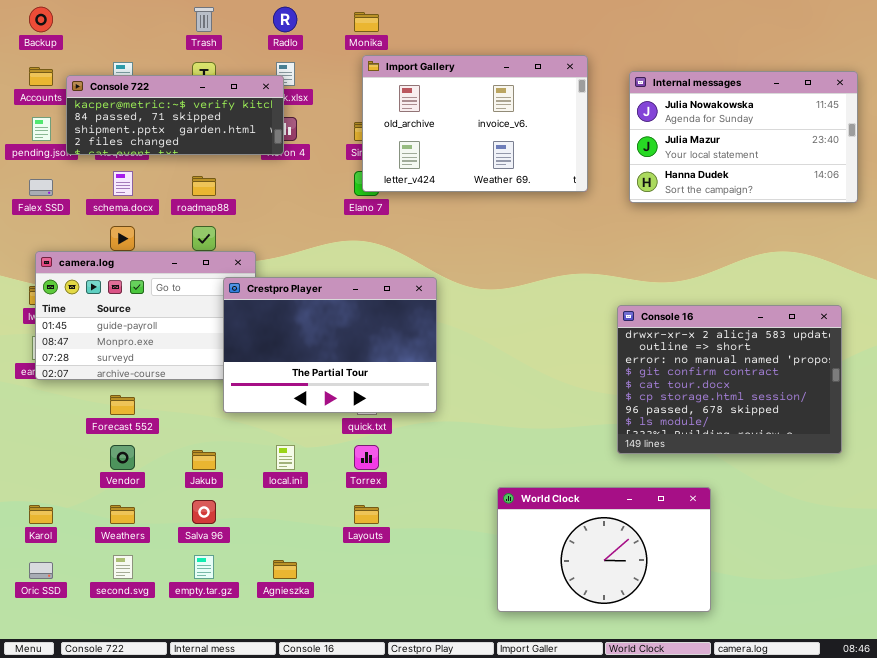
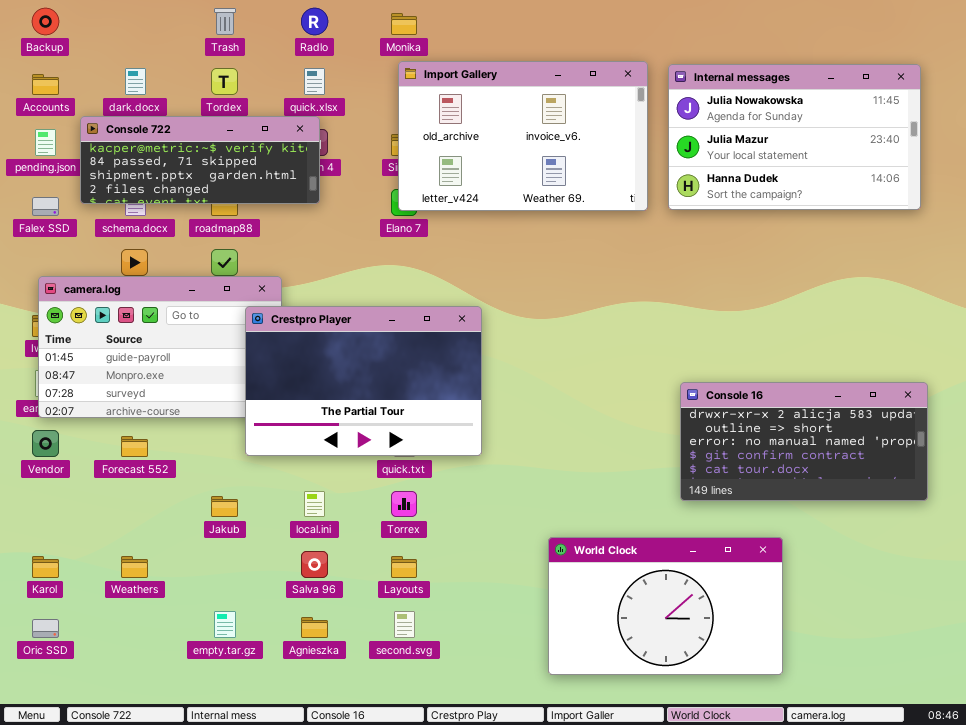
Internal messages: [629,71,858,203] -> [668,64,921,210], moved
Console 722: [66,75,284,155] -> [80,116,320,204], moved
Console 16: [617,305,842,454] -> [680,382,928,501], resized
Vendor: [110,445,135,470] -> [32,430,59,457], moved
Salva 96: [192,500,216,524] -> [301,551,328,578], moved
second.svg: [113,555,133,579] -> [394,611,415,638], moved

